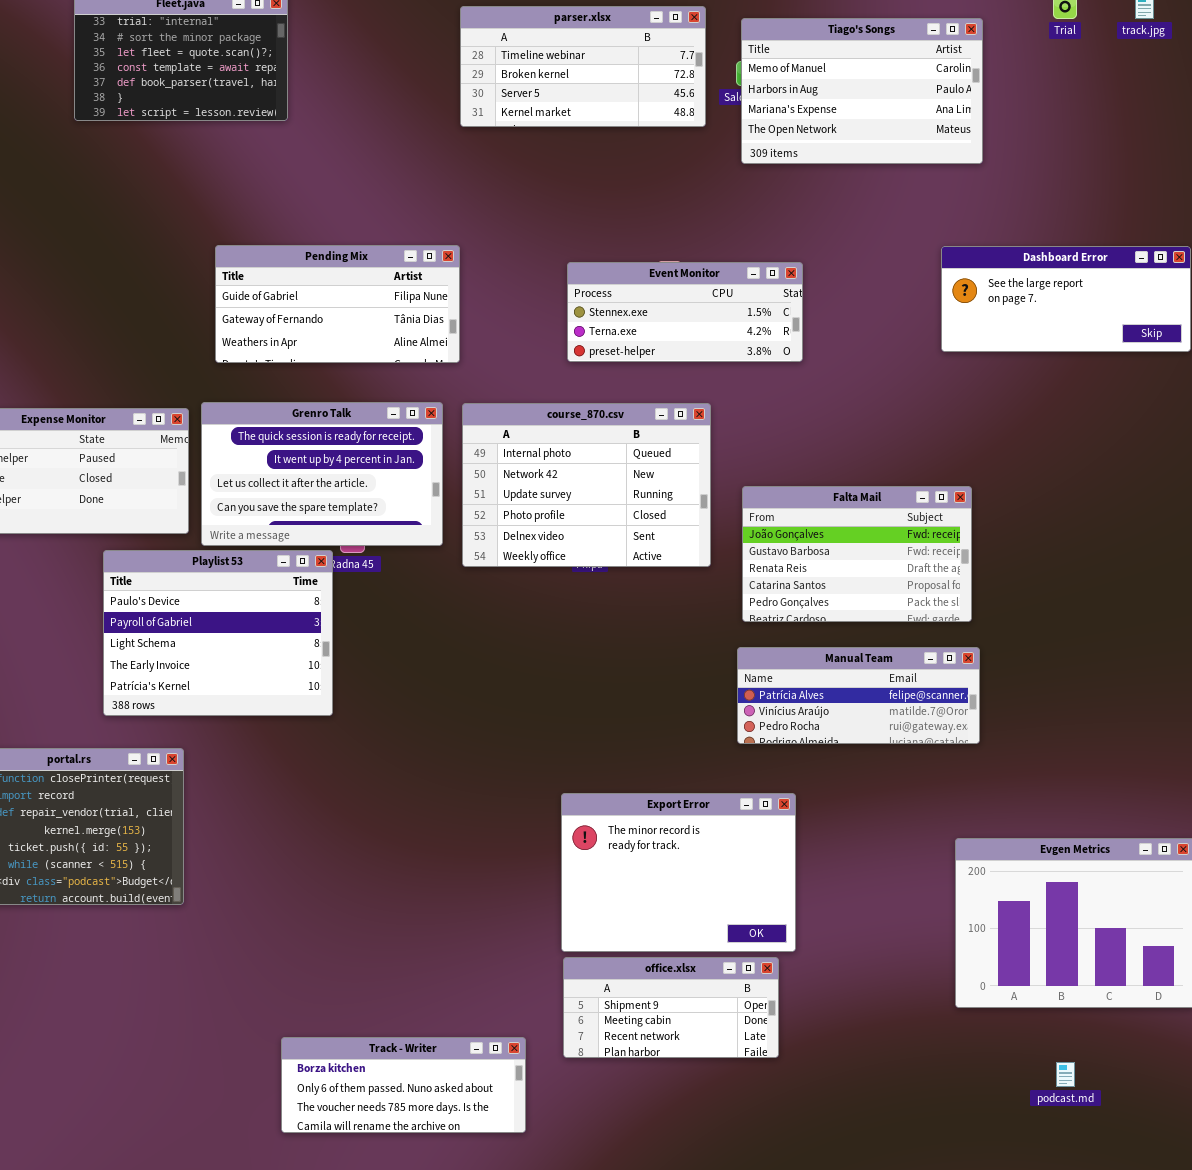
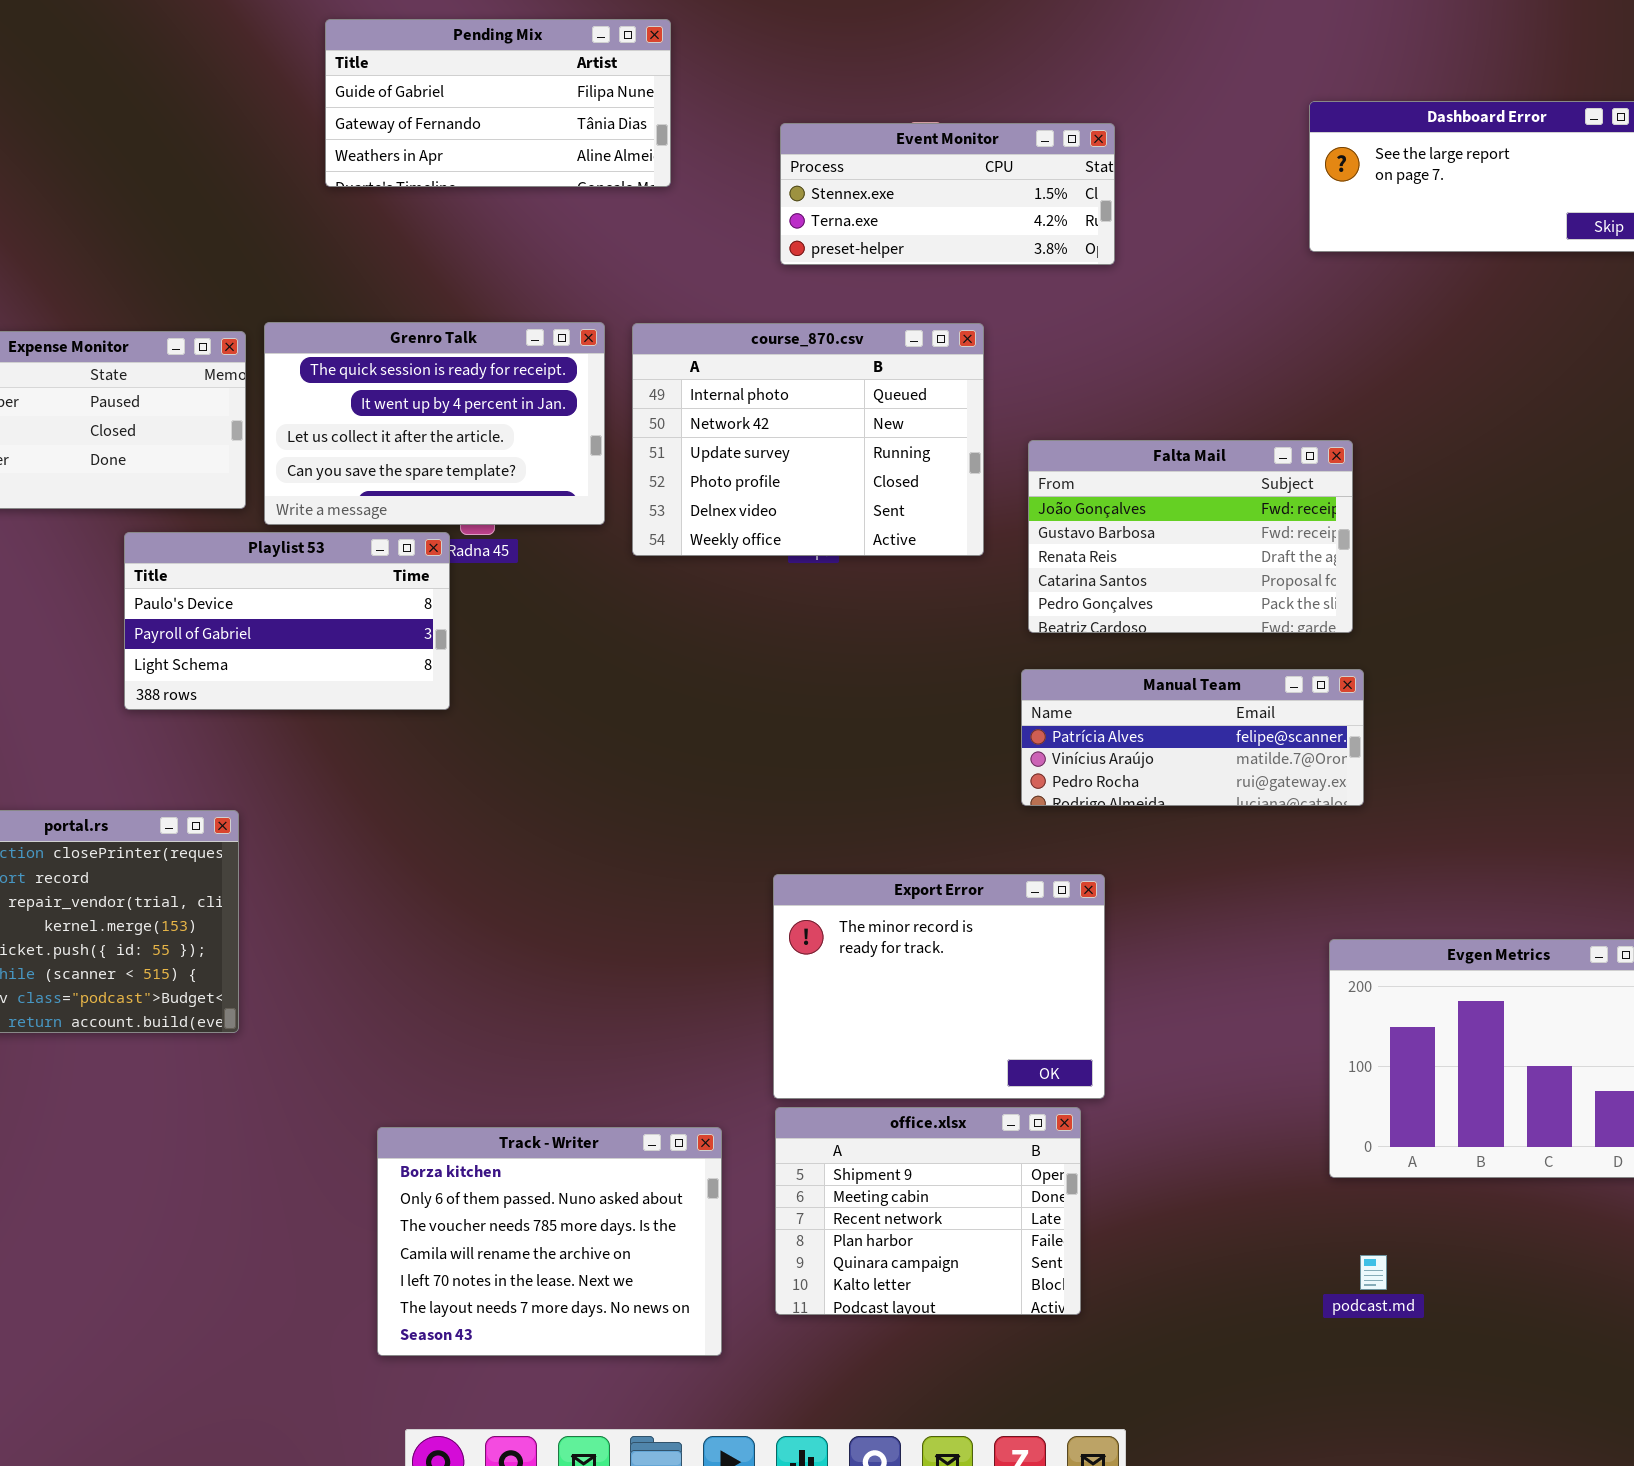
Pending Mix: [215,245,460,363] -> [325,19,671,187], moved
Playlist 53: [103,550,333,716] -> [124,532,450,710], resized
office.xlsx: [563,957,779,1058] -> [775,1107,1081,1315], resized
Track - Writer: [281,1037,526,1133] -> [377,1127,722,1356], resized
podcast.md: [1056,1062,1075,1087] -> [1360,1255,1387,1290], moved

